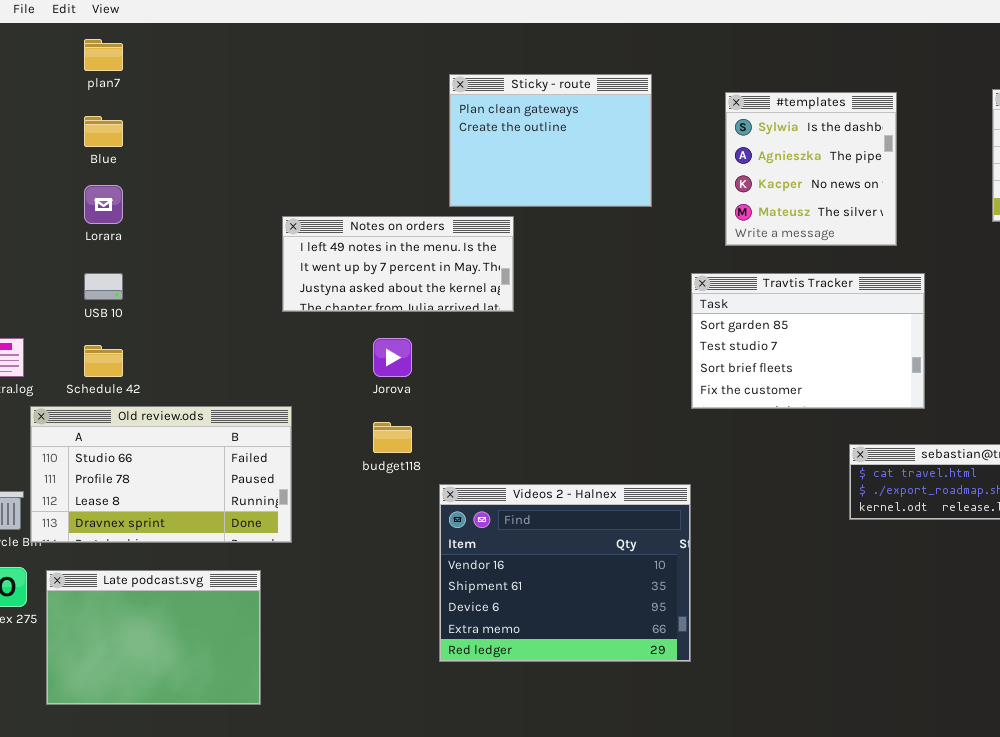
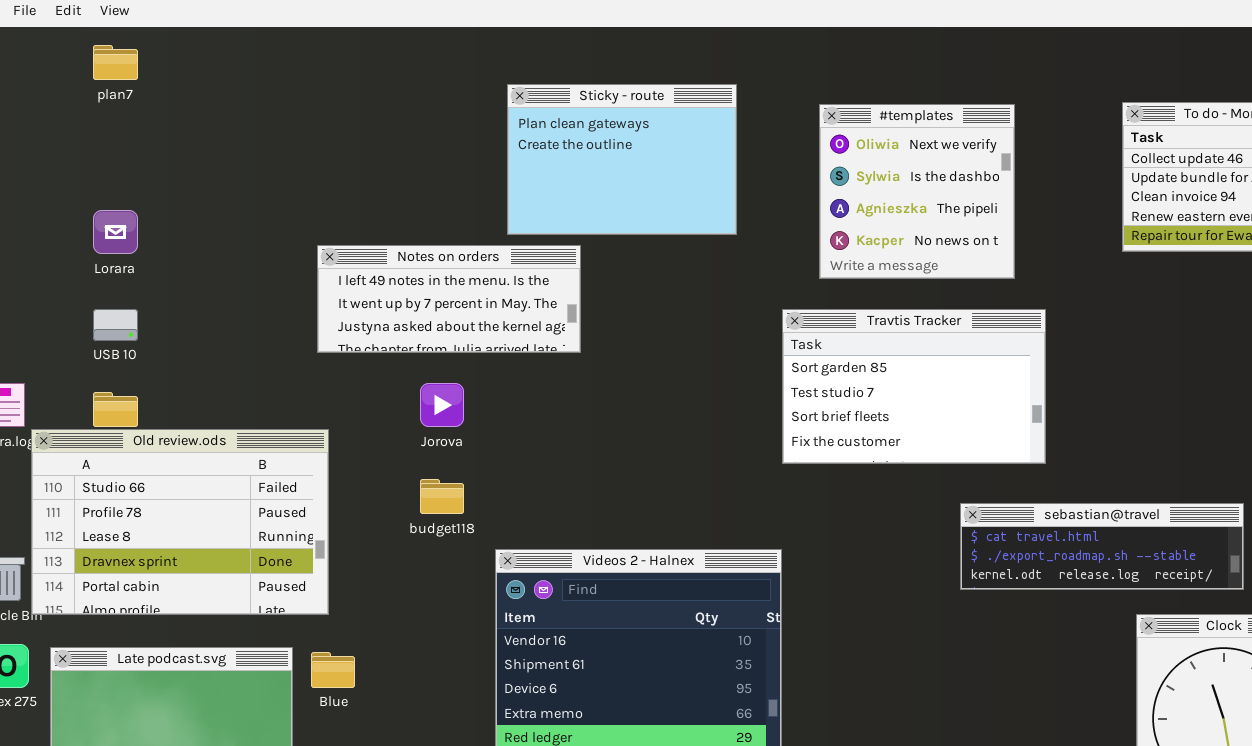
#templates: [725,92,897,246] -> [819,104,1015,279], scrolled up 1 row
Blue: [84,116,123,147] -> [311,652,355,688], moved
Old review.ods: [30,406,292,543] -> [31,429,329,615], resized

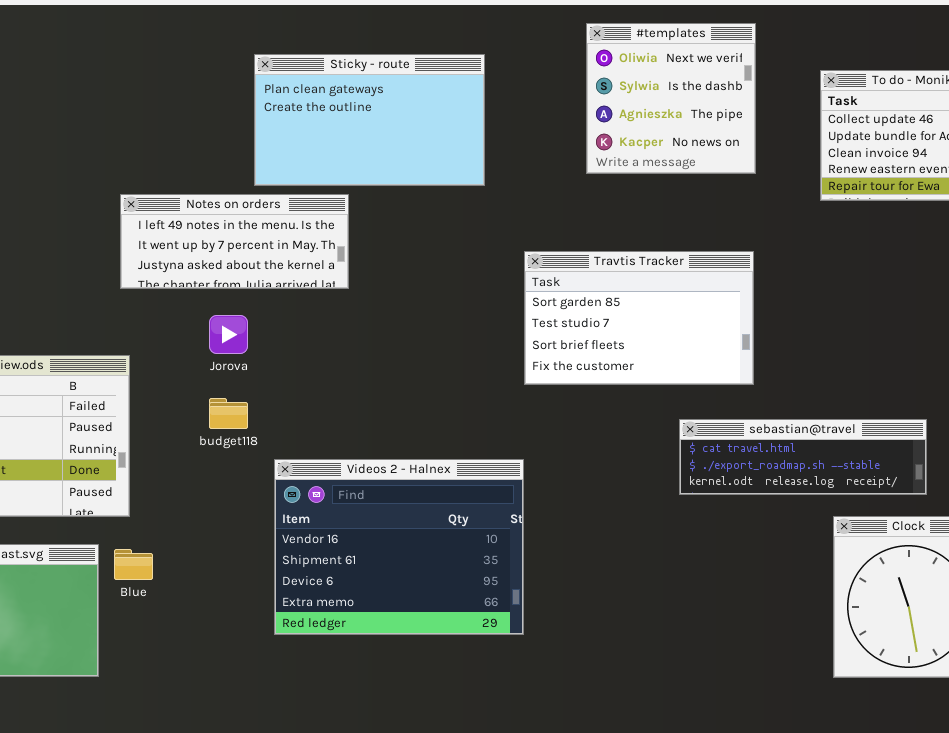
Sticky - route: [507,84,737,235] -> [254,54,485,186], resized
#templates: [819,104,1015,279] -> [586,23,756,174], moved

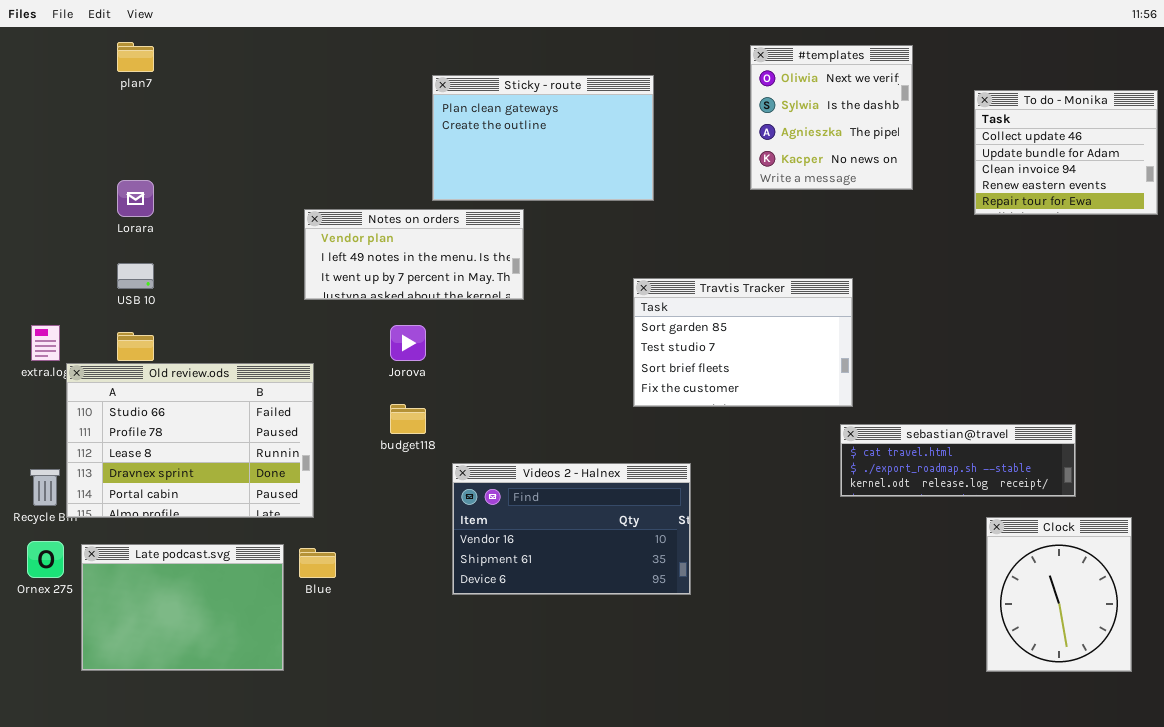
Notes on orders: [120,194,349,289] -> [304,209,524,300], scrolled up 1 row
Travtis Tracker: [524,251,754,385] -> [633,278,853,407], moved
Videos 2 - Halnex: [274,459,524,635] -> [452,463,691,595], resized

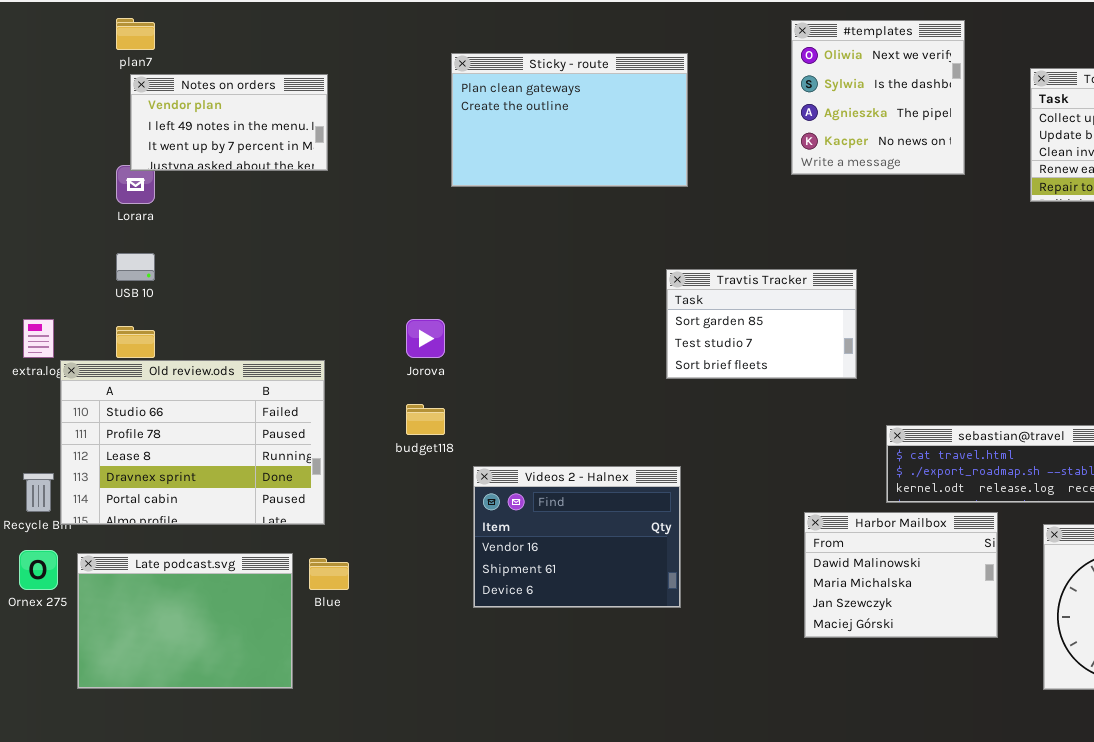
Notes on orders: [304,209,524,300] -> [130,74,328,171], moved, resized
Travtis Tracker: [633,278,853,407] -> [666,269,857,379], resized
Videos 2 - Halnex: [452,463,691,595] -> [473,466,681,608], resized
Harbor Mailbox: none -> [804,512,998,638], opened

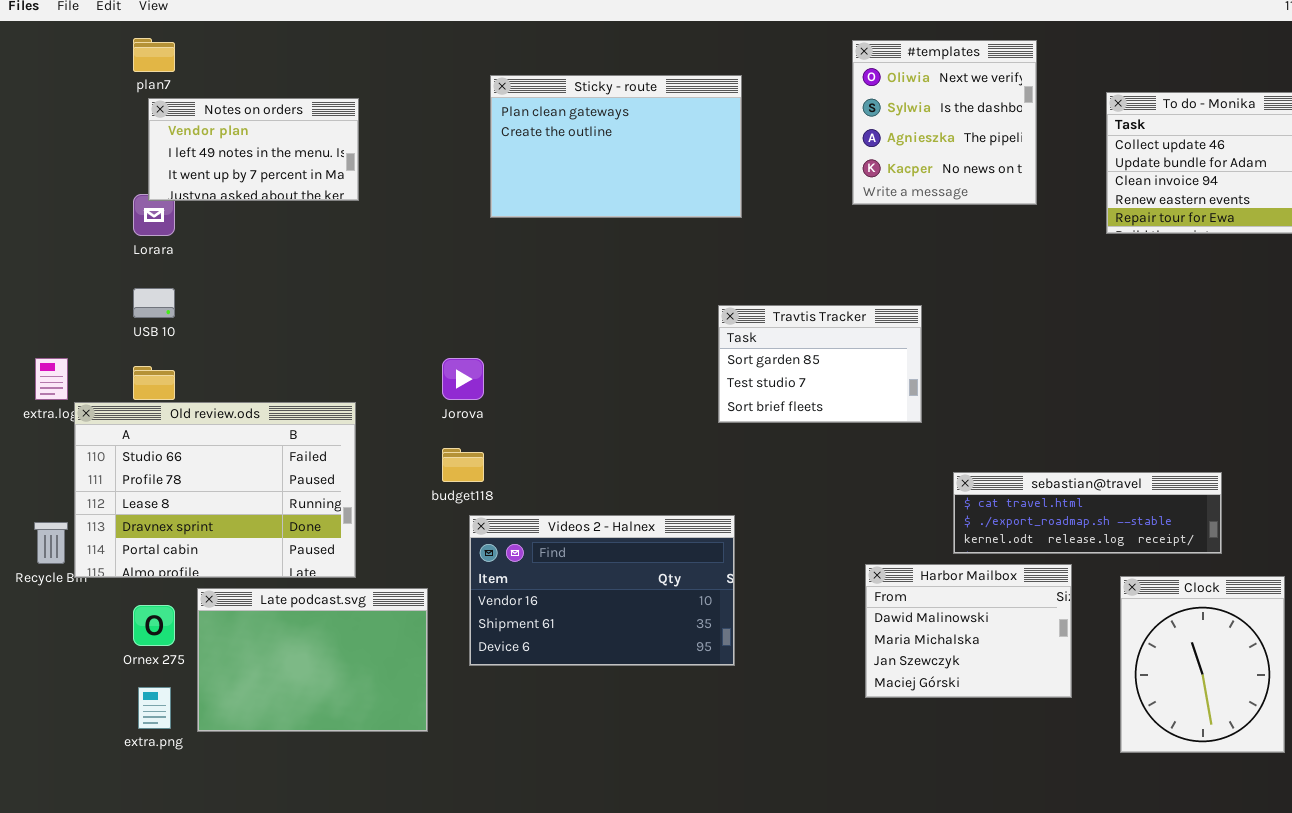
Videos 2 - Halnex: [473,466,681,608] -> [469,515,735,666], resized
Ornex 275: [19,550,58,590] -> [133,605,175,646], moved
Late podcast.svg: [77,553,293,689] -> [197,588,428,732], moved

